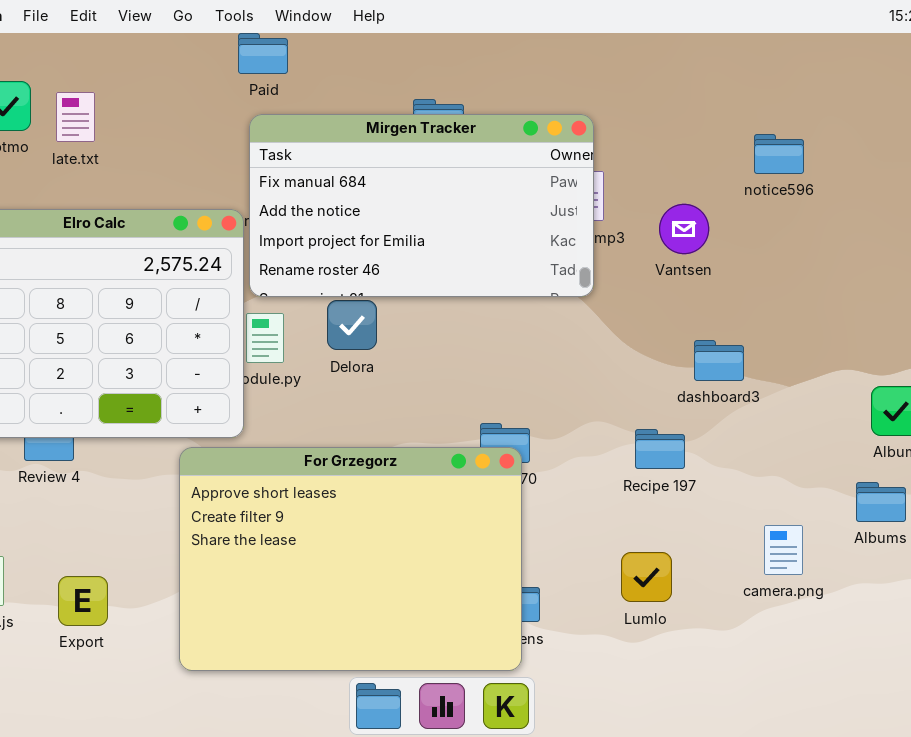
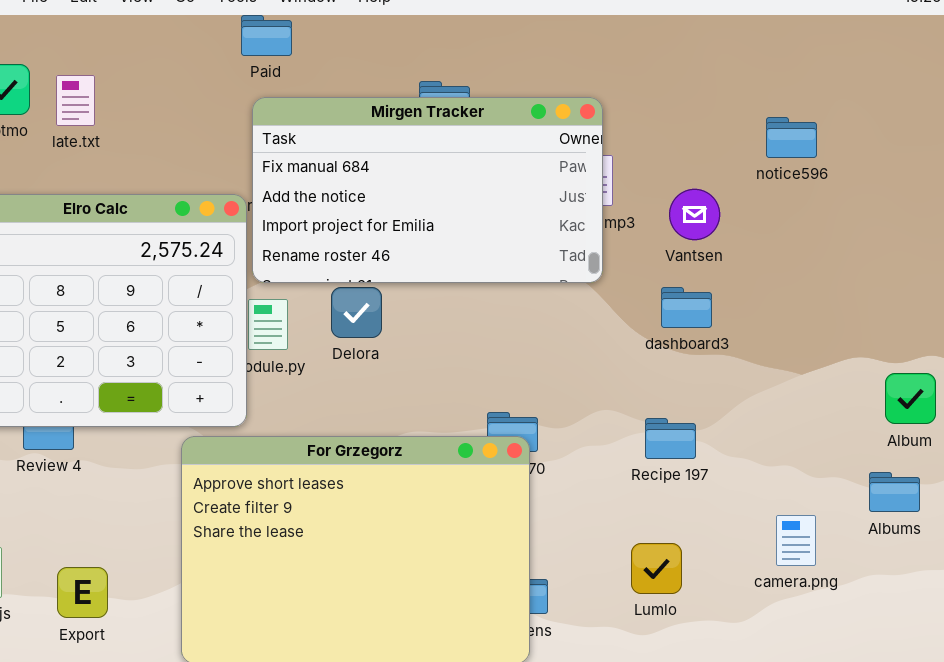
dashboard3: [694,340,744,381] -> [661,287,712,328], moved

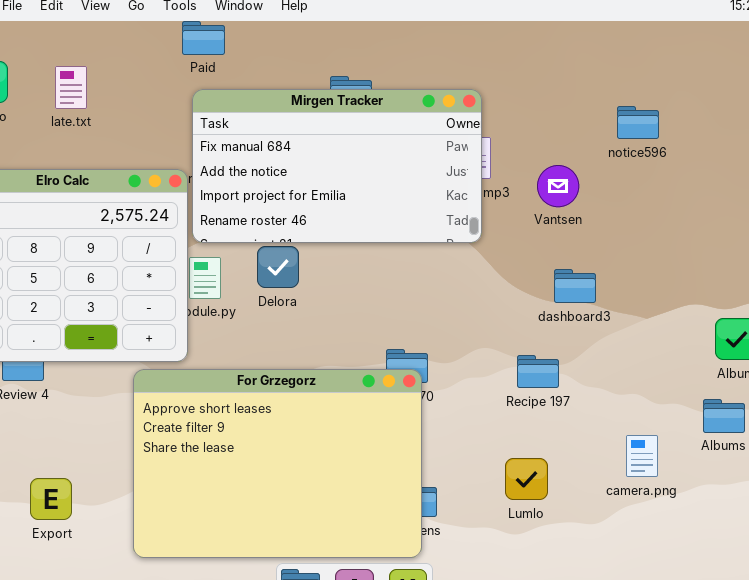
late.txt: [56,75,95,126] -> [55,66,87,109], moved
dashboard3: [661,287,712,328] -> [554,269,596,303], moved

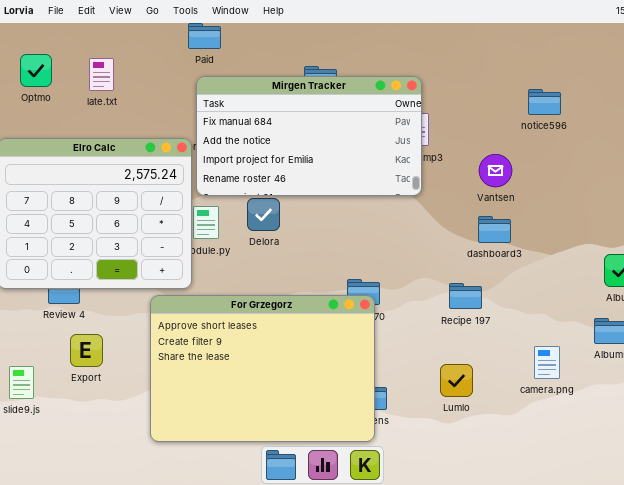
Vantsen: [537,165,579,207] -> [479,154,512,187], moved
Export: [30,478,72,520] -> [70,334,103,367], moved

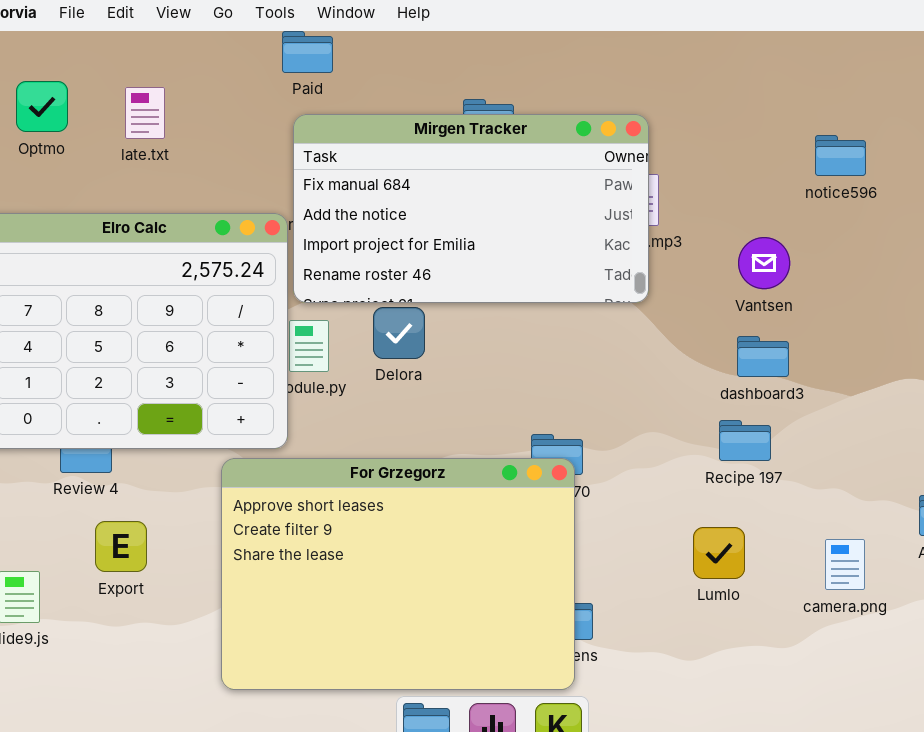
Recipe 197: [449,283,482,309] -> [719,420,771,461], moved
Lumlo: [440,364,473,397] -> [693,527,745,579], moved

